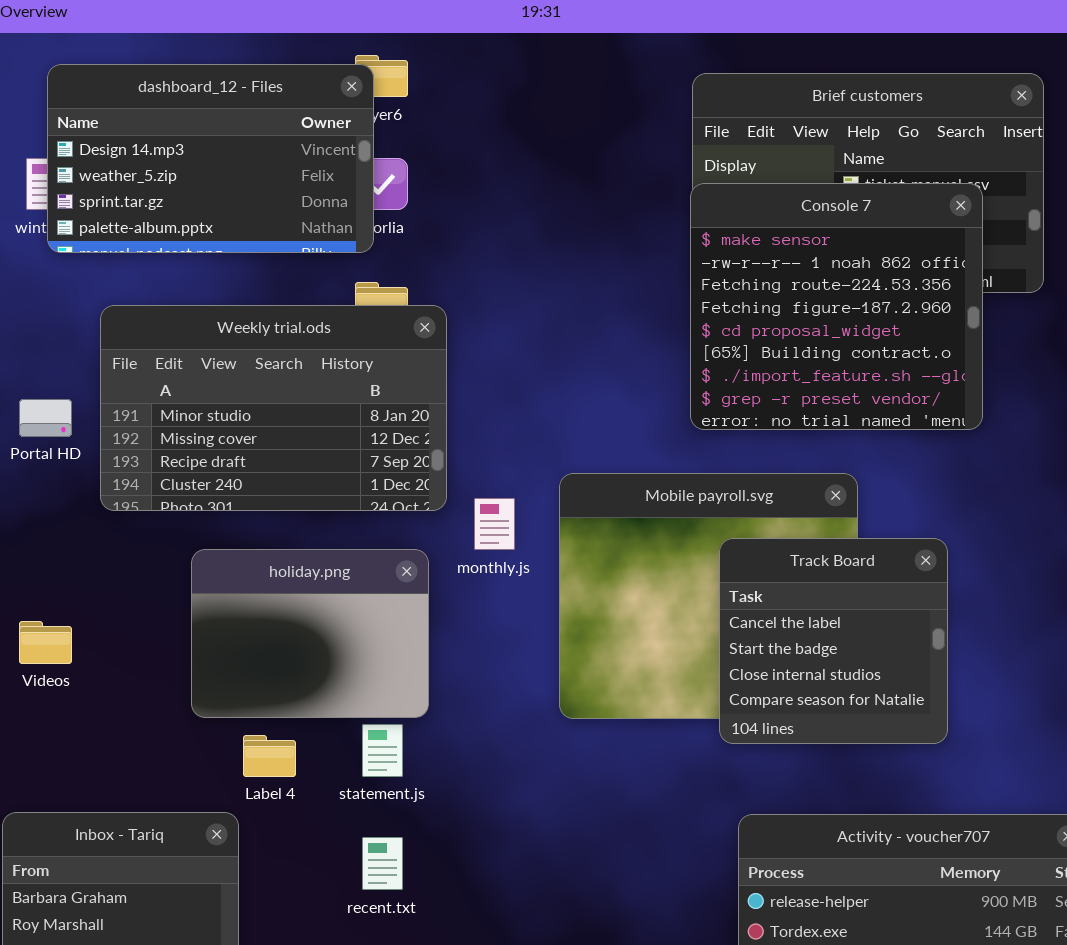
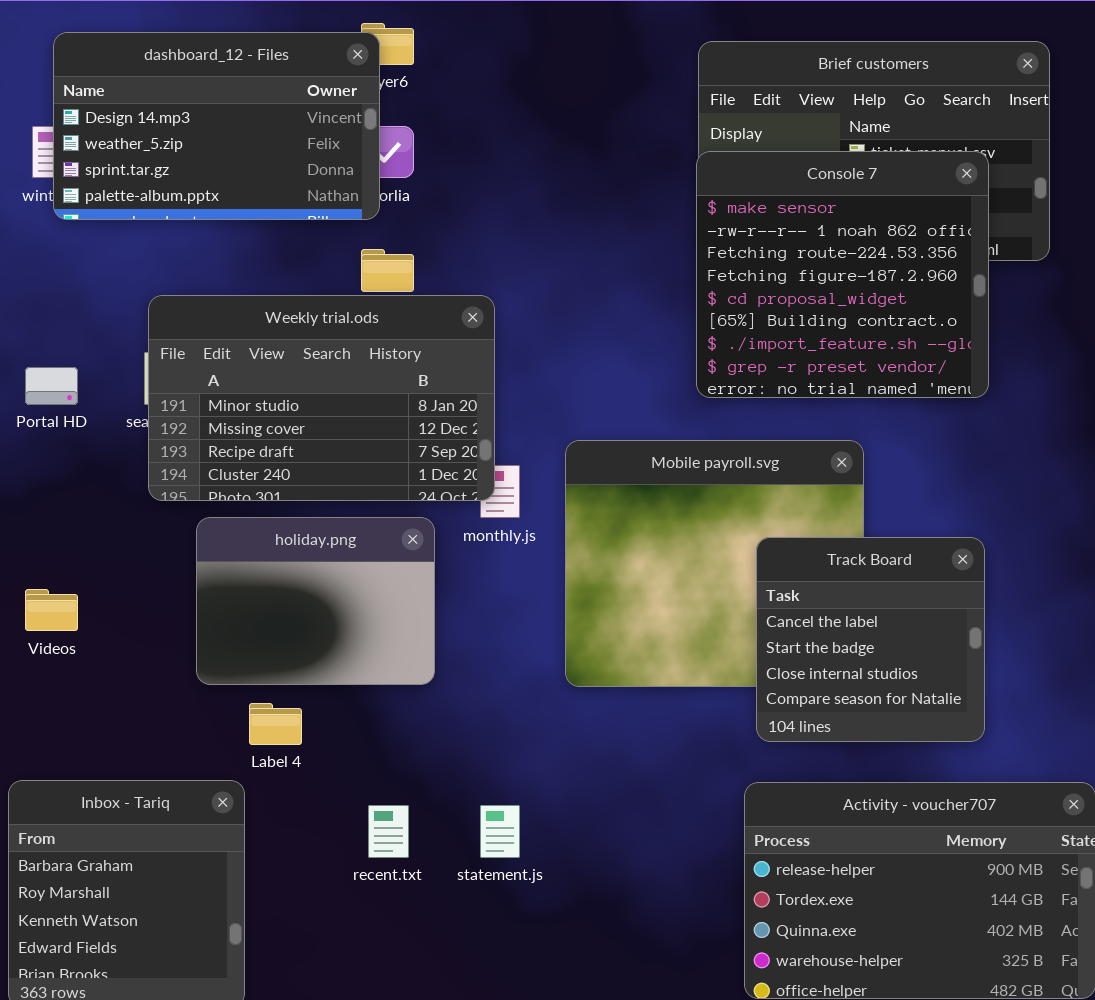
Weekly trial.ods: [100,305,447,511] -> [148,295,495,501], moved
Track Board: [719,538,948,744] -> [756,537,985,742], moved
statement.js: [362,724,403,777] -> [480,805,520,858], moved

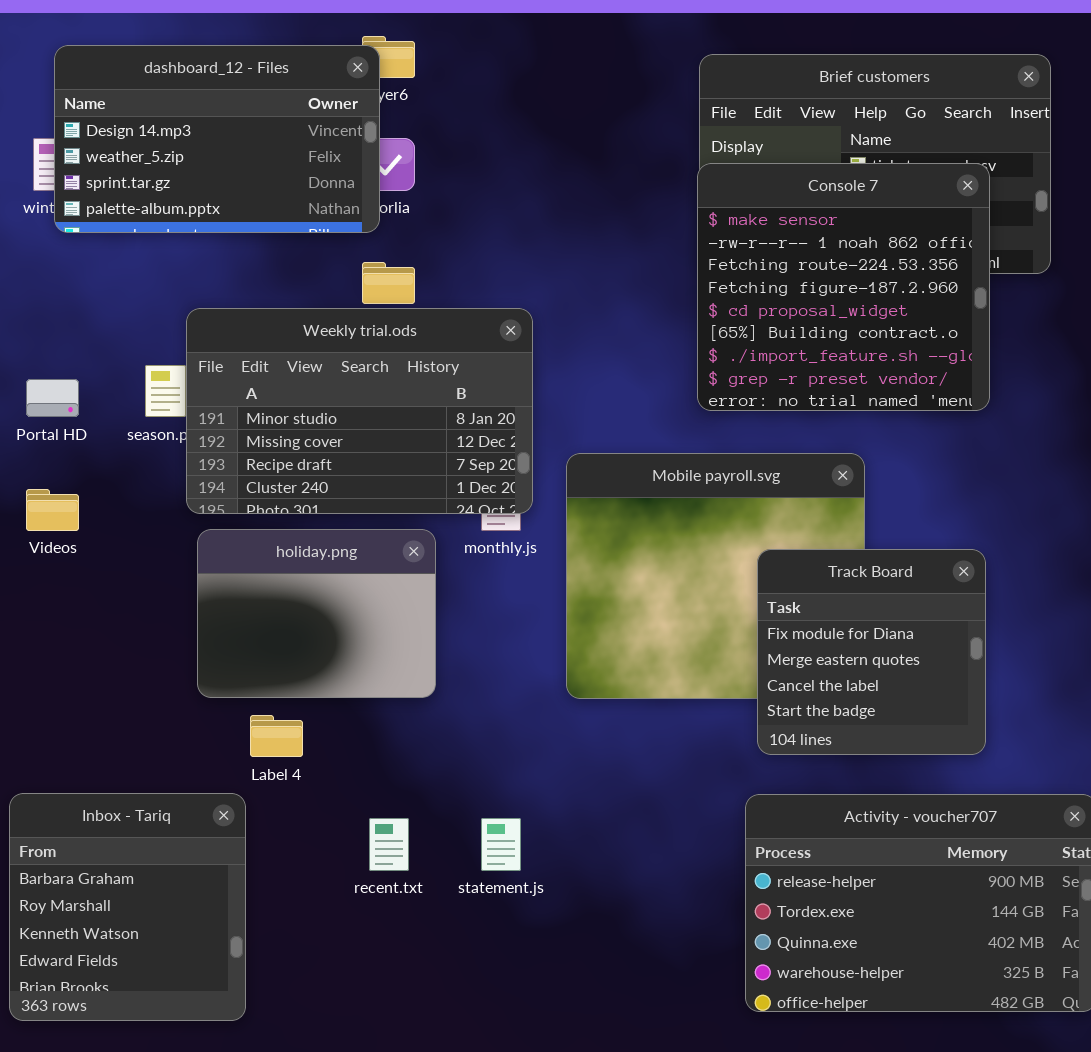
Weekly trial.ods: [148,295,495,501] -> [186,308,533,514], moved
Track Board: [756,537,985,742] -> [757,549,986,755], scrolled up 2 rows
Videos: [25,589,78,631] -> [26,489,79,531], moved

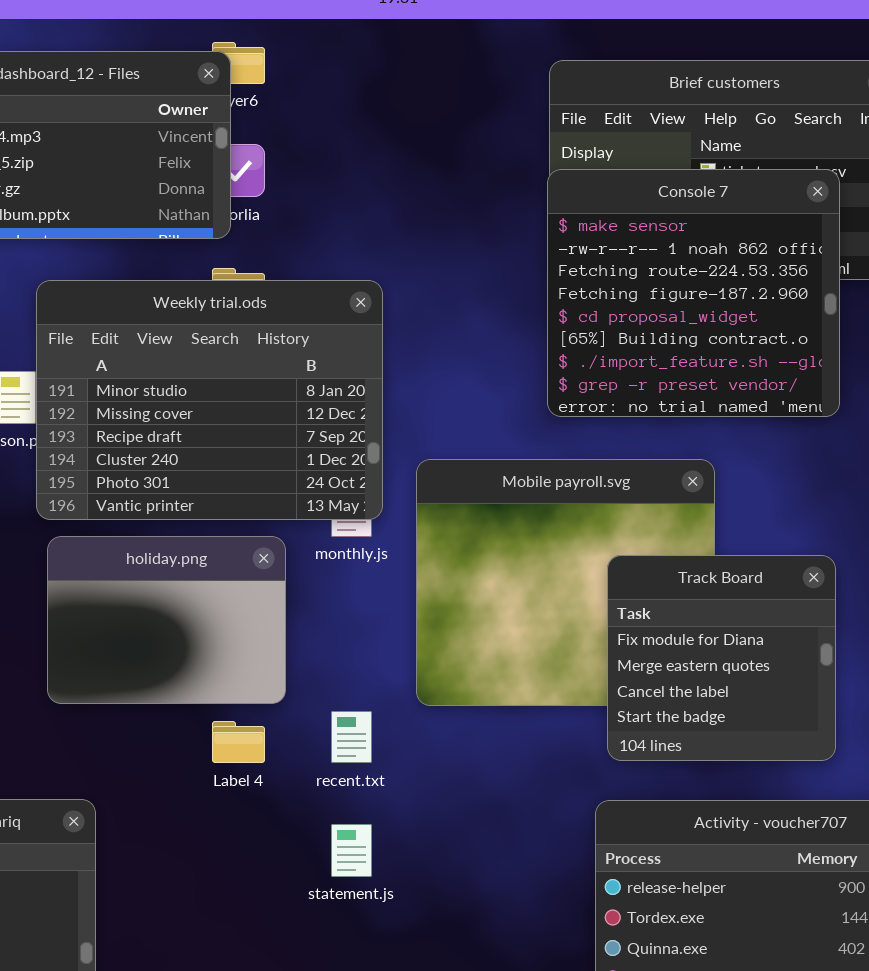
Weekly trial.ods: [186,308,533,514] -> [36,280,383,520], resized
Label 4: [250,715,303,757] -> [212,721,265,763], moved
recent.txt: [369,818,409,871] -> [331,711,372,763], moved

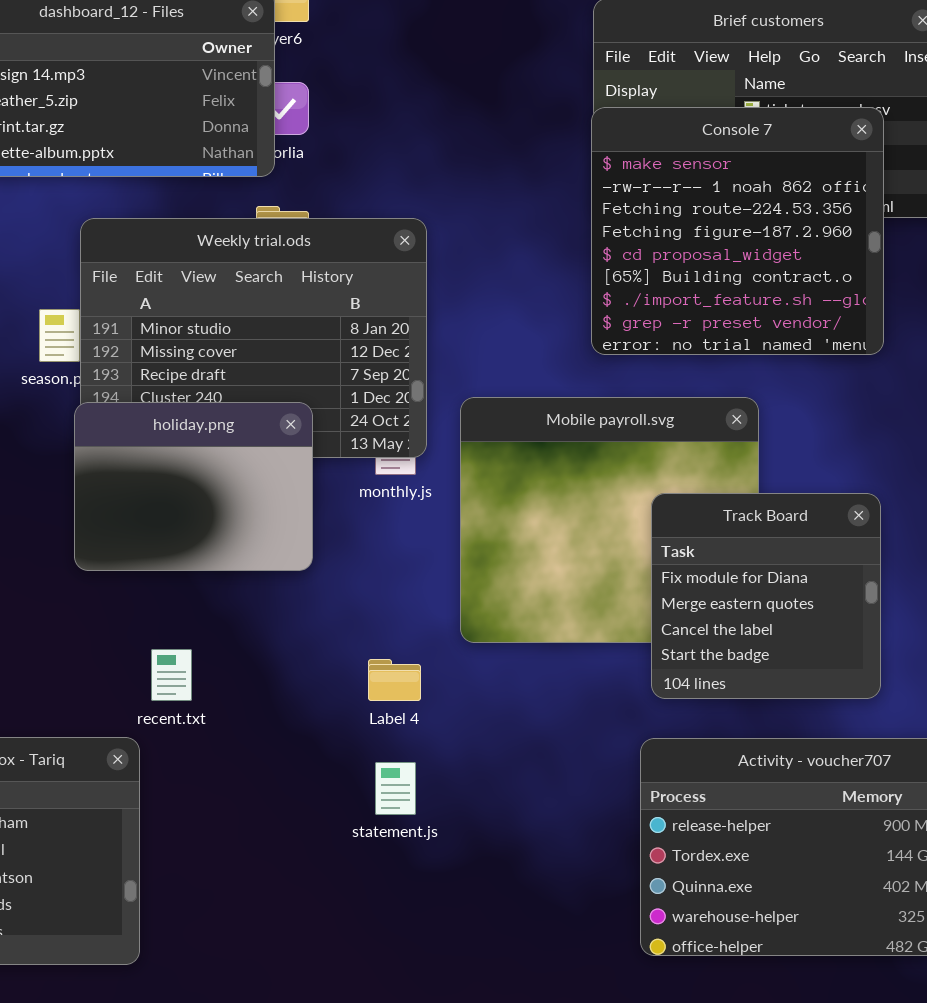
holiday.png: [47,536,286,704] -> [74,402,313,571], moved
recent.txt: [331,711,372,763] -> [151,649,192,701], moved
Label 4: [212,721,265,763] -> [368,659,421,701], moved

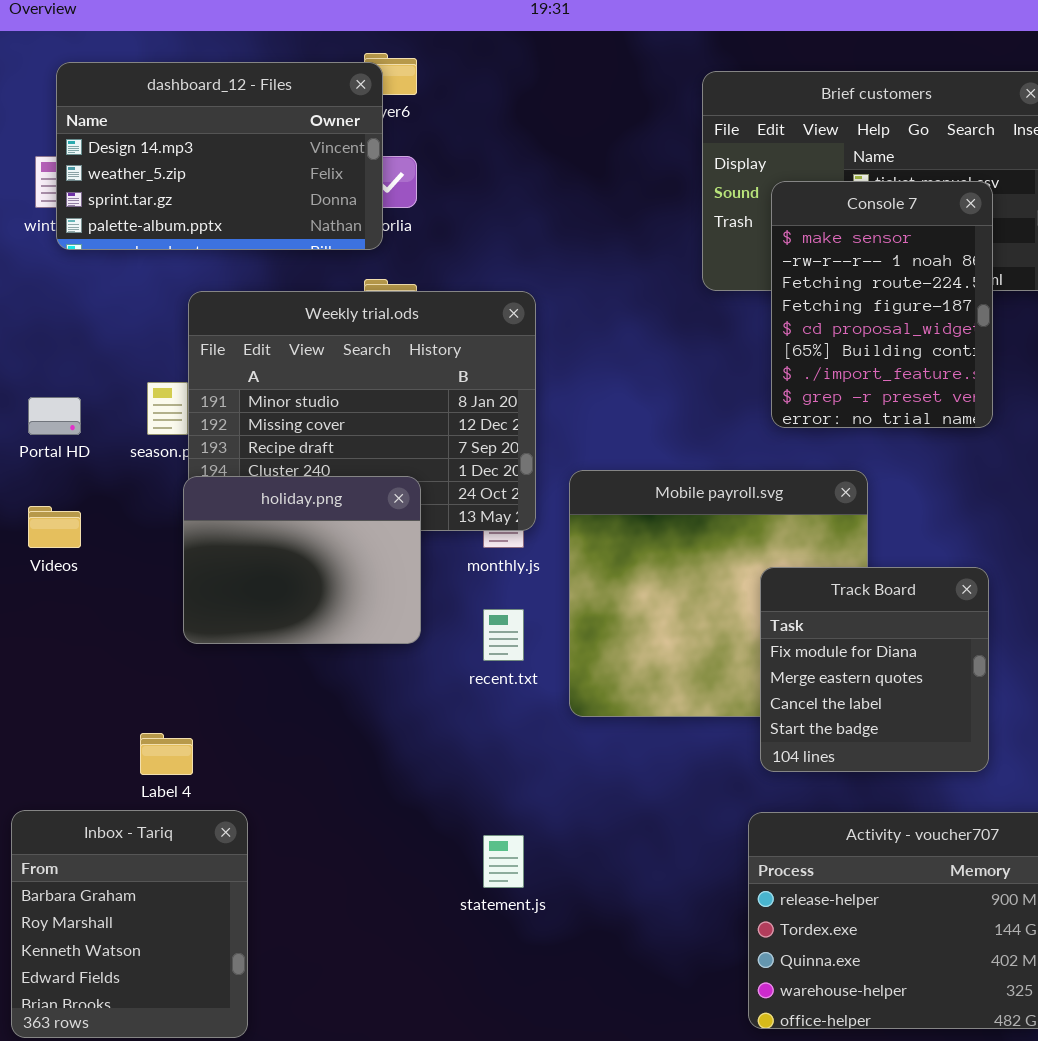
Console 7: [591,107,884,355] -> [771,181,993,428], resized
recent.txt: [151,649,192,701] -> [483,609,524,661], moved
Label 4: [368,659,421,701] -> [140,733,193,775], moved

